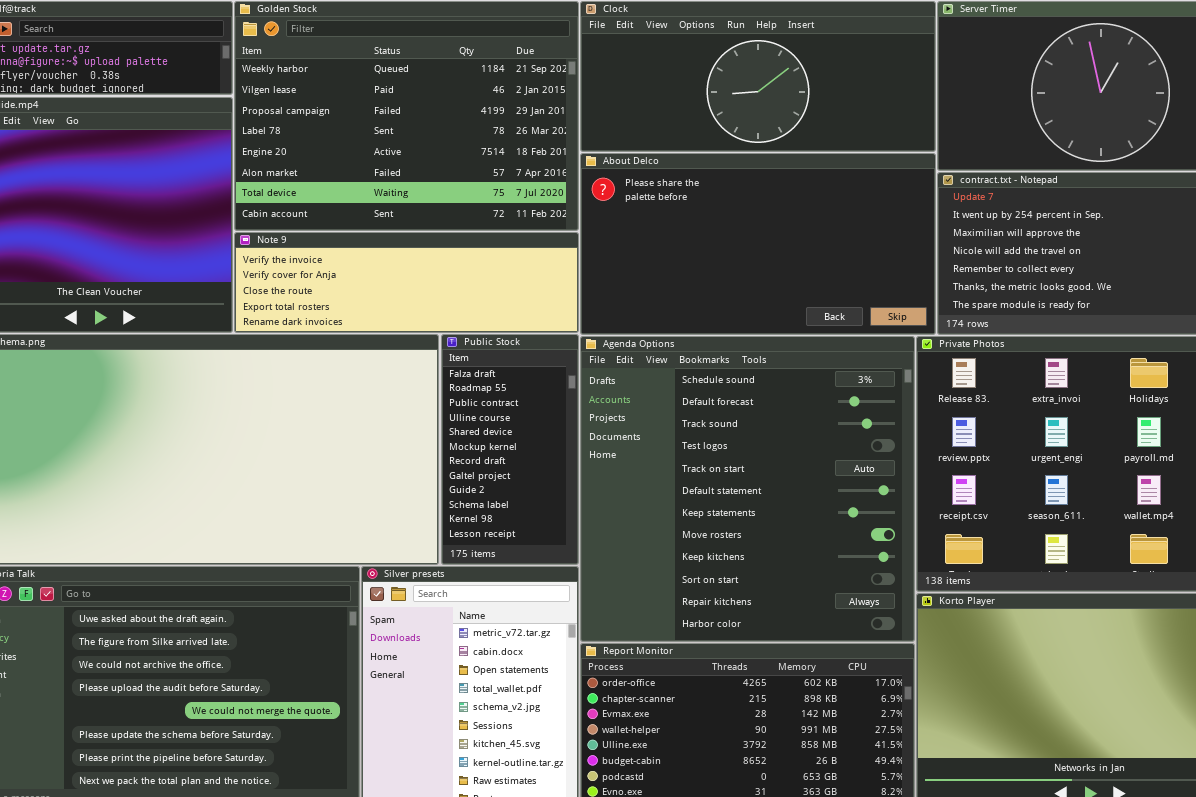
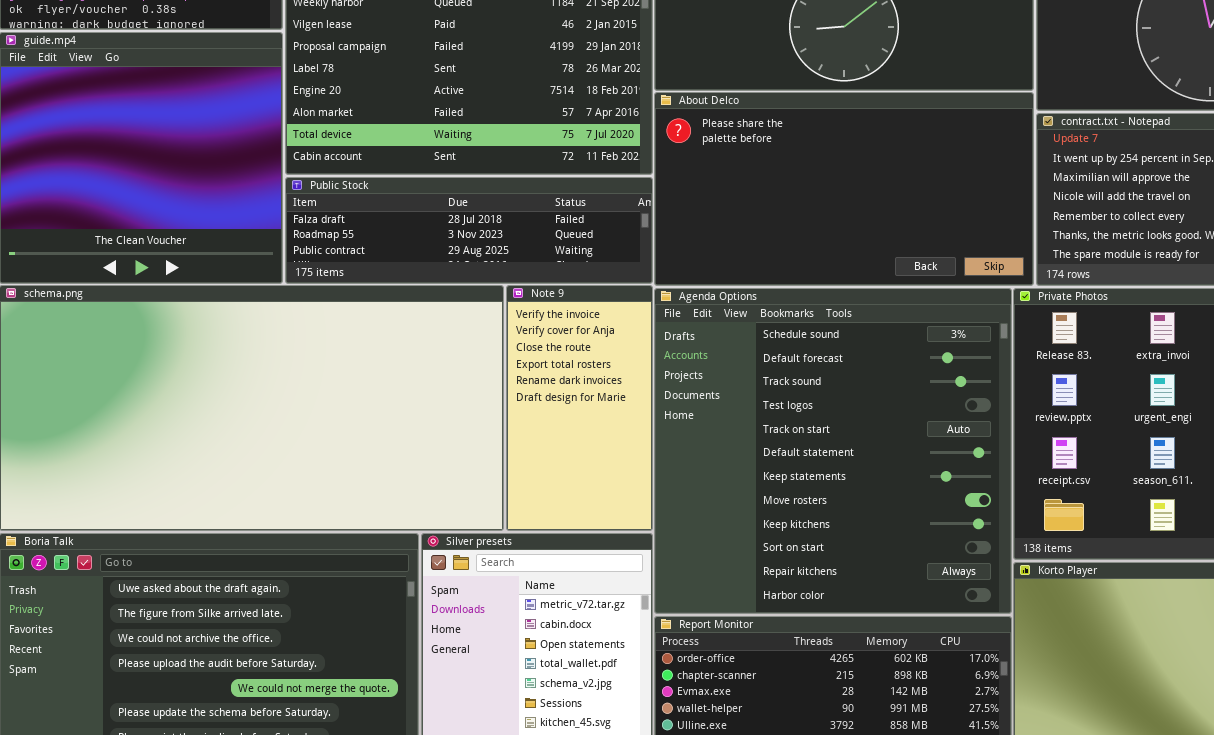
Note 9: [234,232,579,333] -> [506,285,653,531], moved, resized
Public Stock: [441,334,579,565] -> [285,177,653,284], moved, resized

